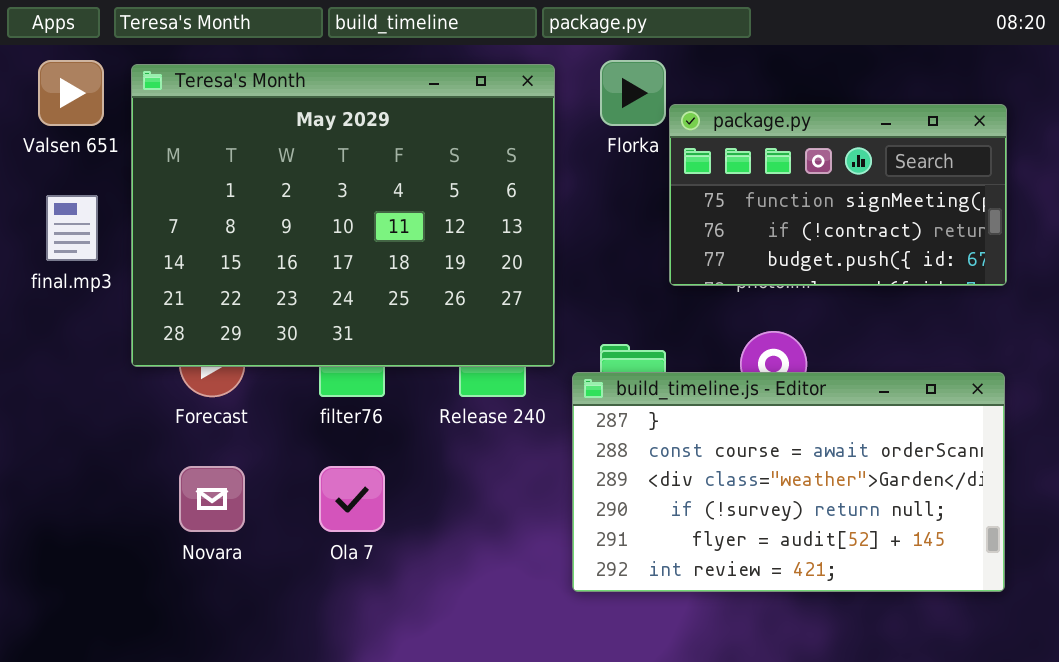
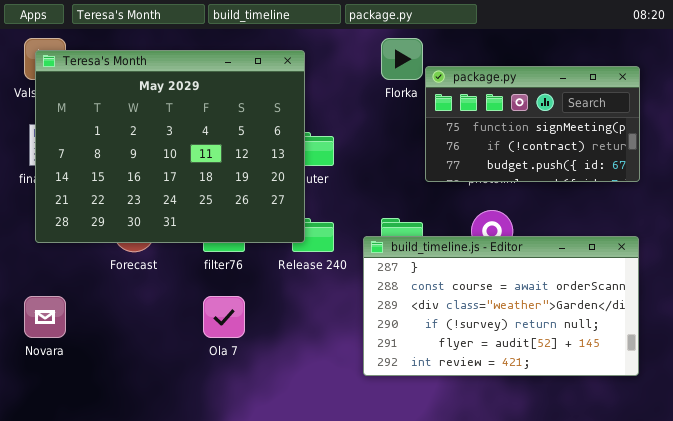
Teresa's Month: [131,64,555,367] -> [35,50,305,243], moved
Novara: [179,466,245,532] -> [24,296,66,338], moved

